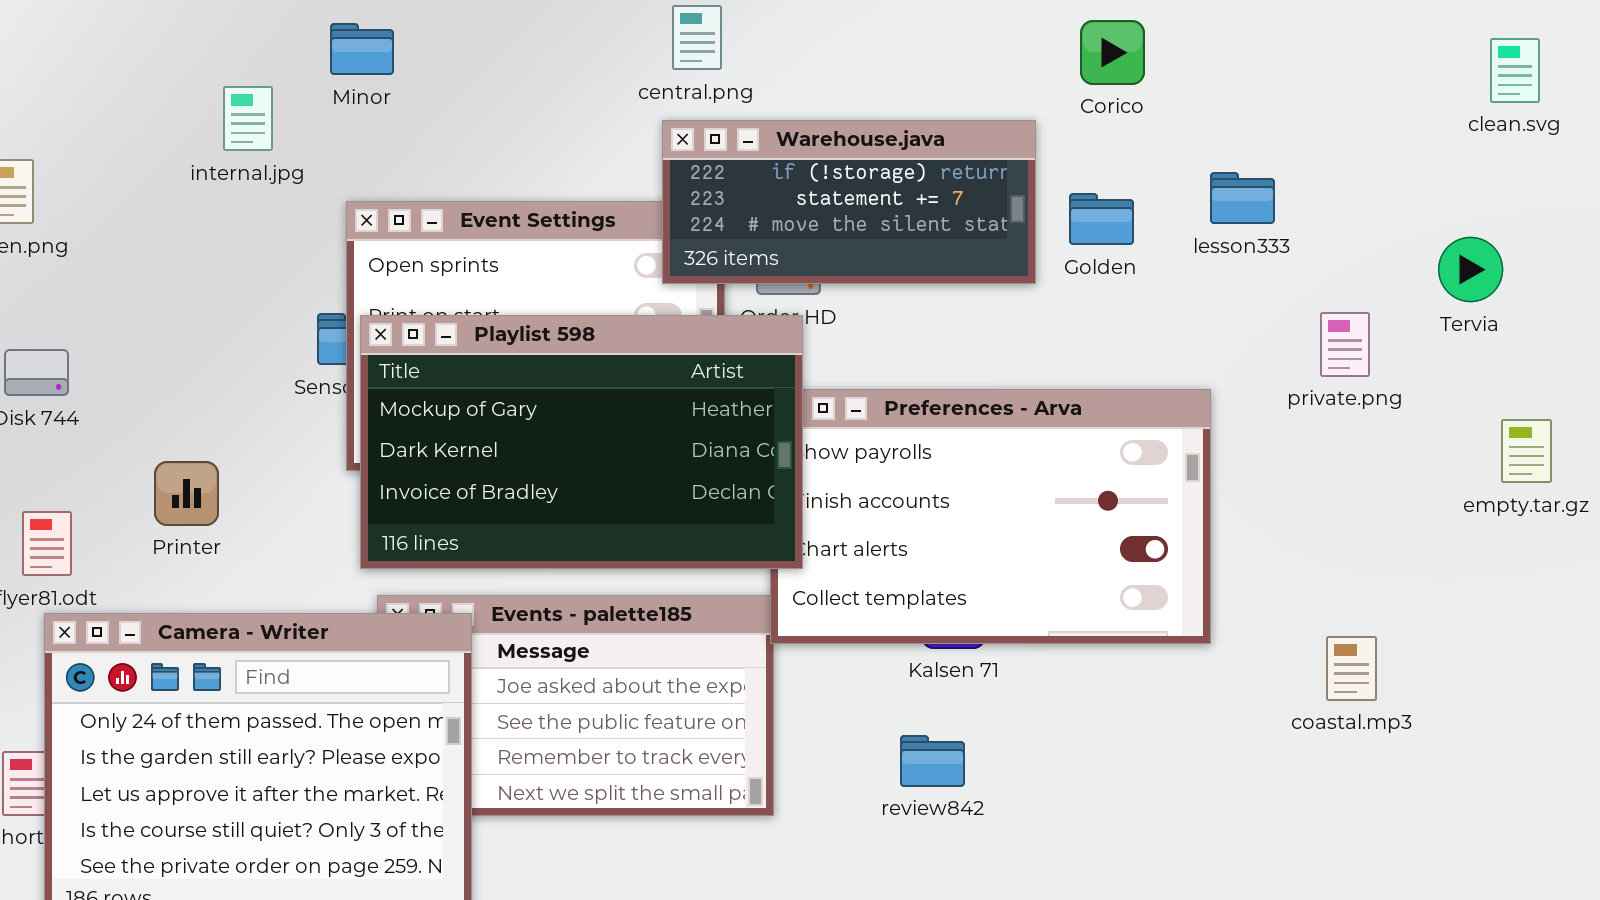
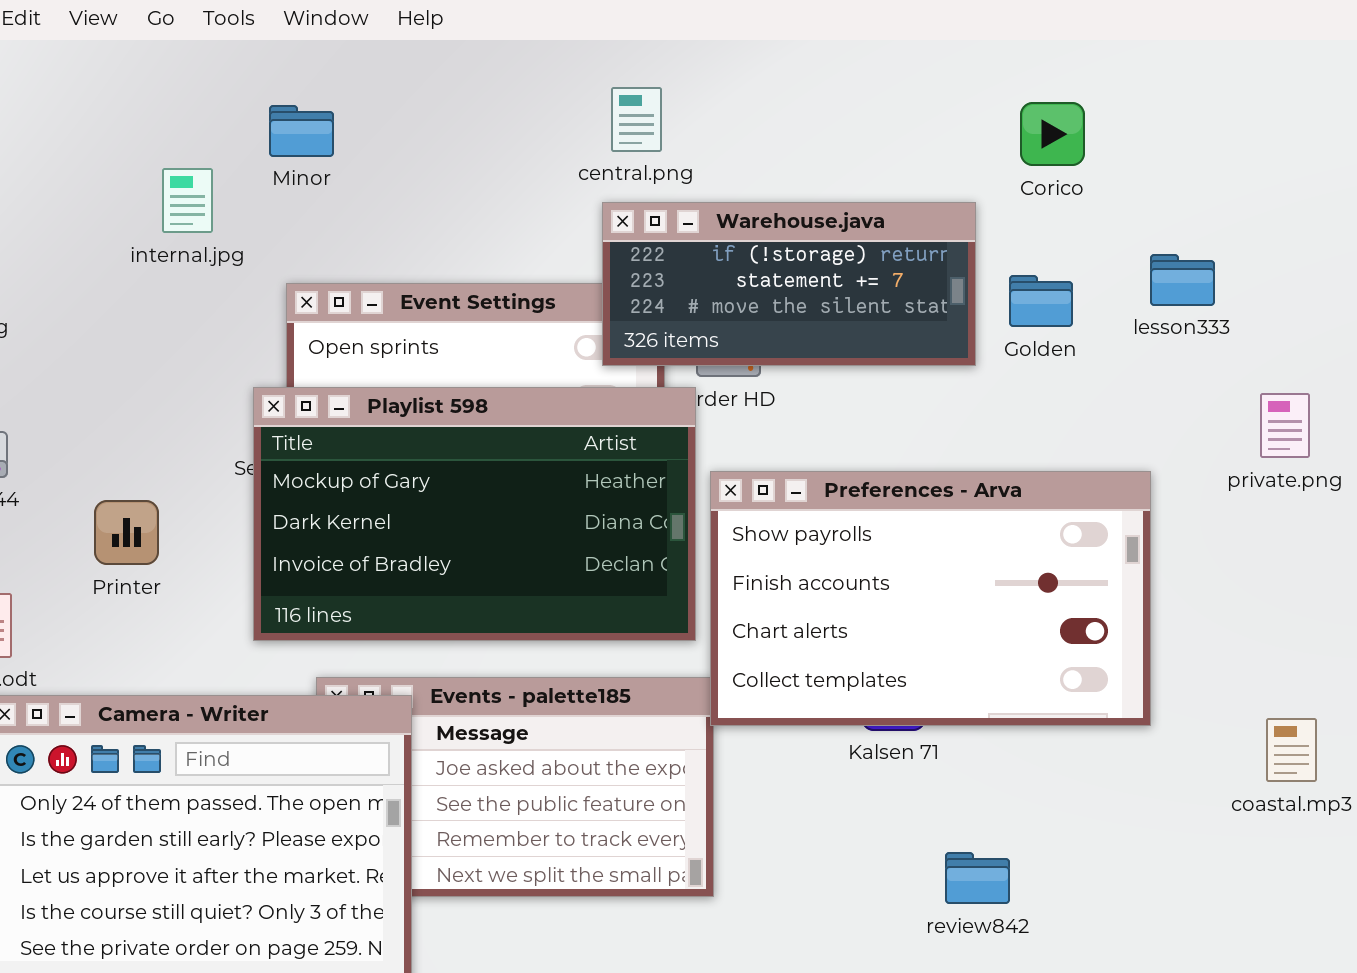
Playlist 598: [360,315,803,569] -> [253,387,696,641], moved
Printer: [154,461,219,526] -> [94,500,159,565], moved
review842: [900,735,965,787] -> [945,852,1010,904], moved

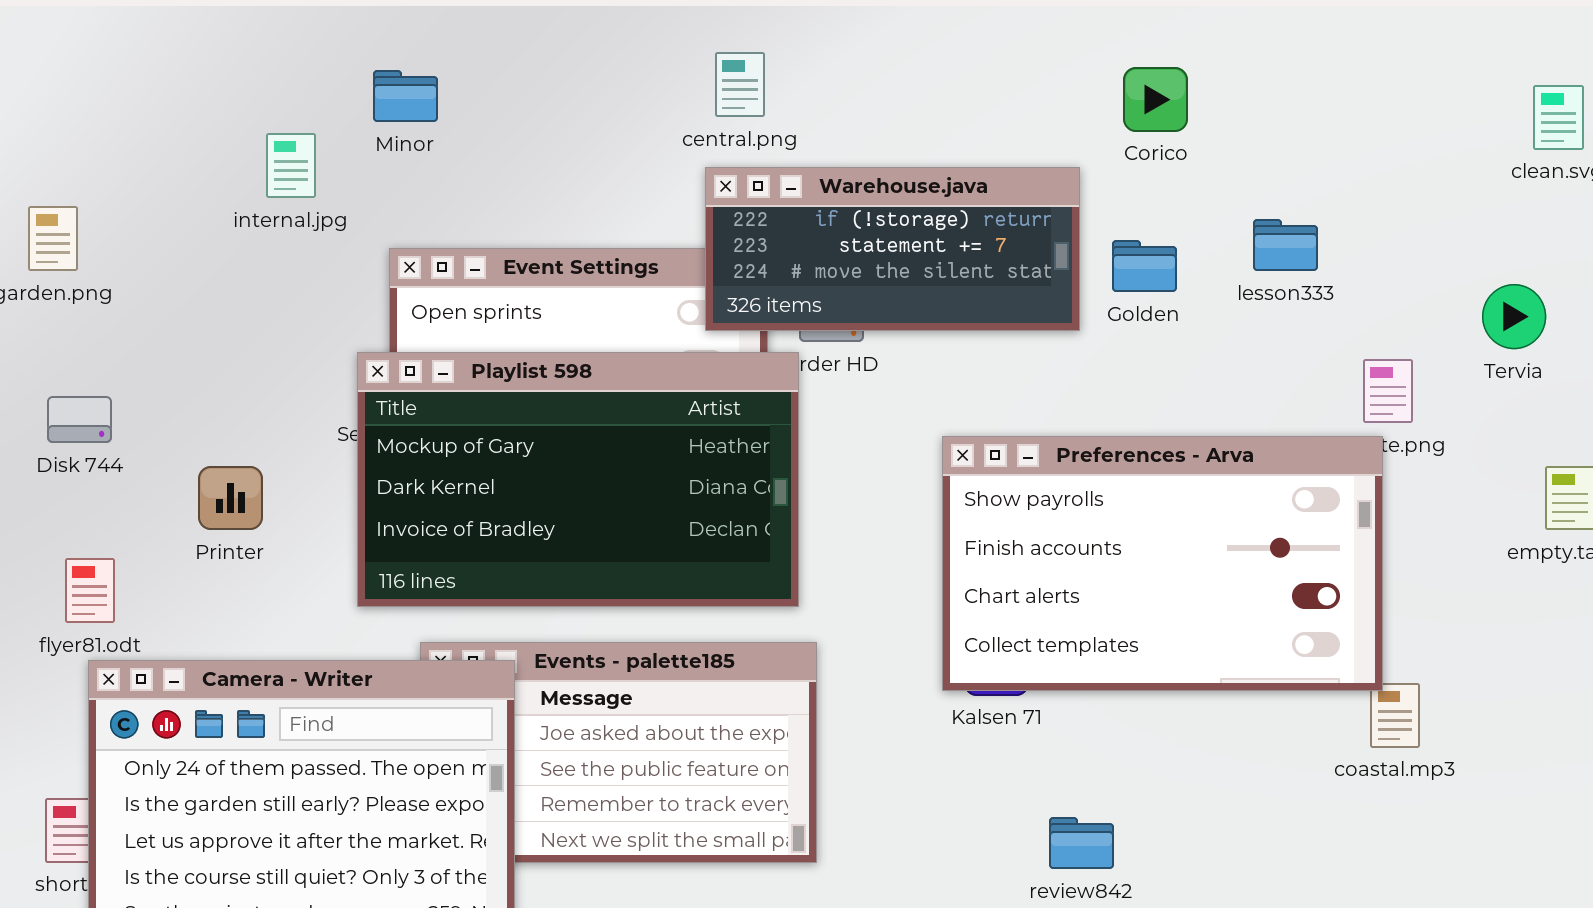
Preferences - Arva: [710,471,1151,726] -> [942,436,1383,691], moved

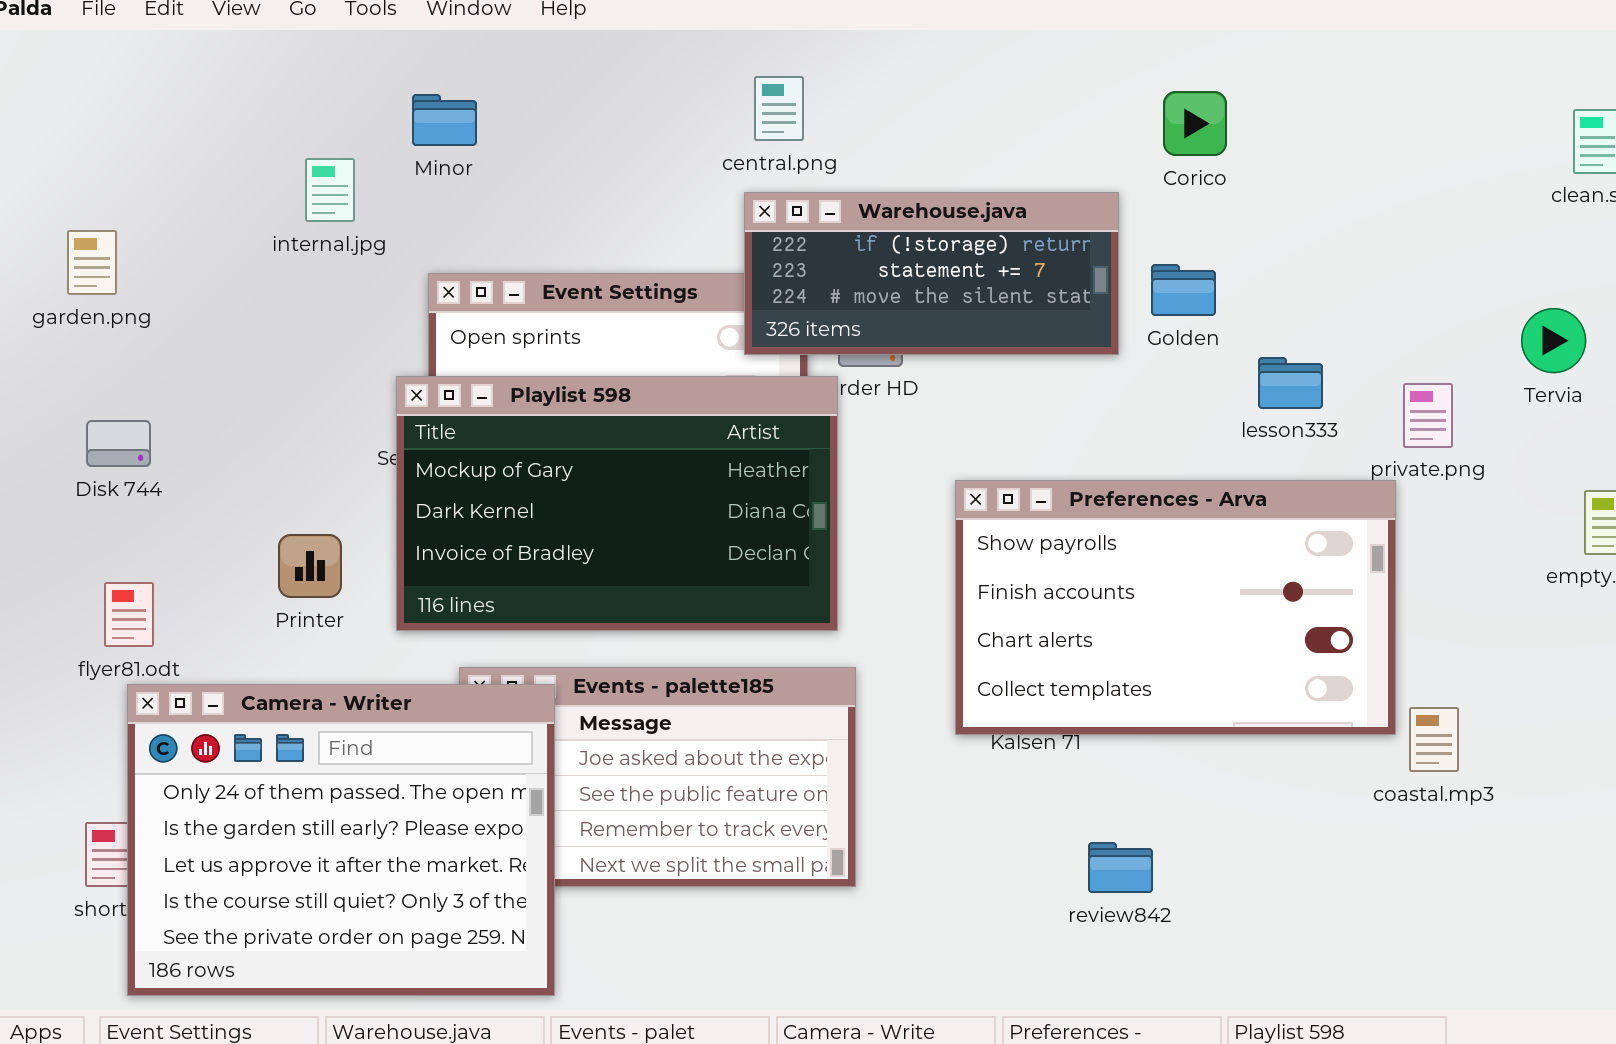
lesson333: [1253,219,1318,271] -> [1258,357,1323,409], moved
Preferences - Arva: [942,436,1383,691] -> [955,480,1396,735], moved
Printer: [198,466,263,530] -> [278,534,342,598], moved

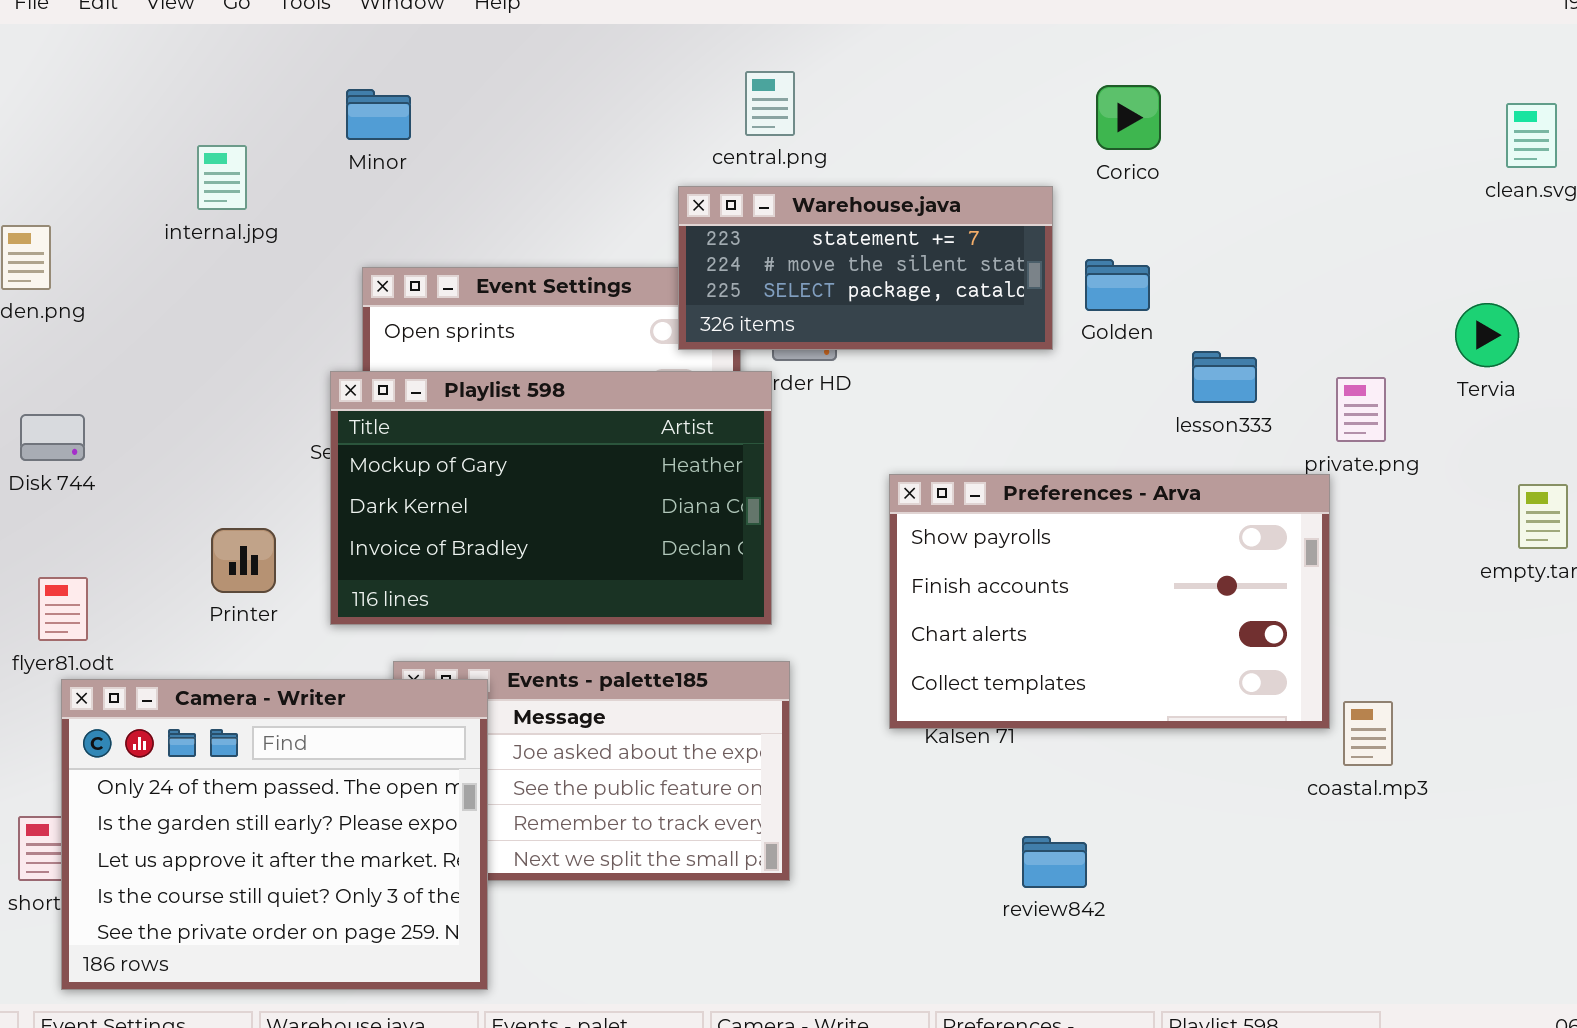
central.png: [754,76,804,141] -> [745,71,795,136], moved
internal.jpg: [305,158,355,222] -> [197,145,247,210], moved
Warehouse.java: [744,192,1119,355] -> [678,186,1053,350], scrolled down 1 row

